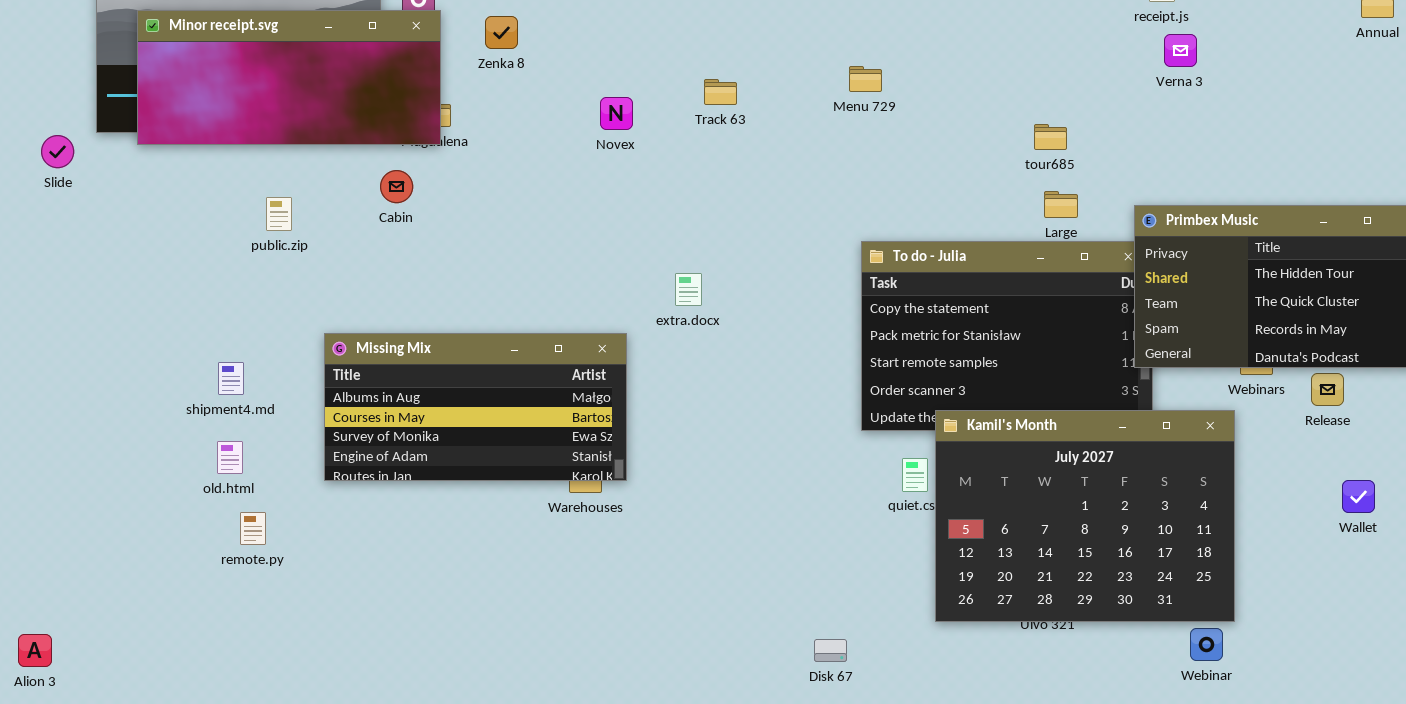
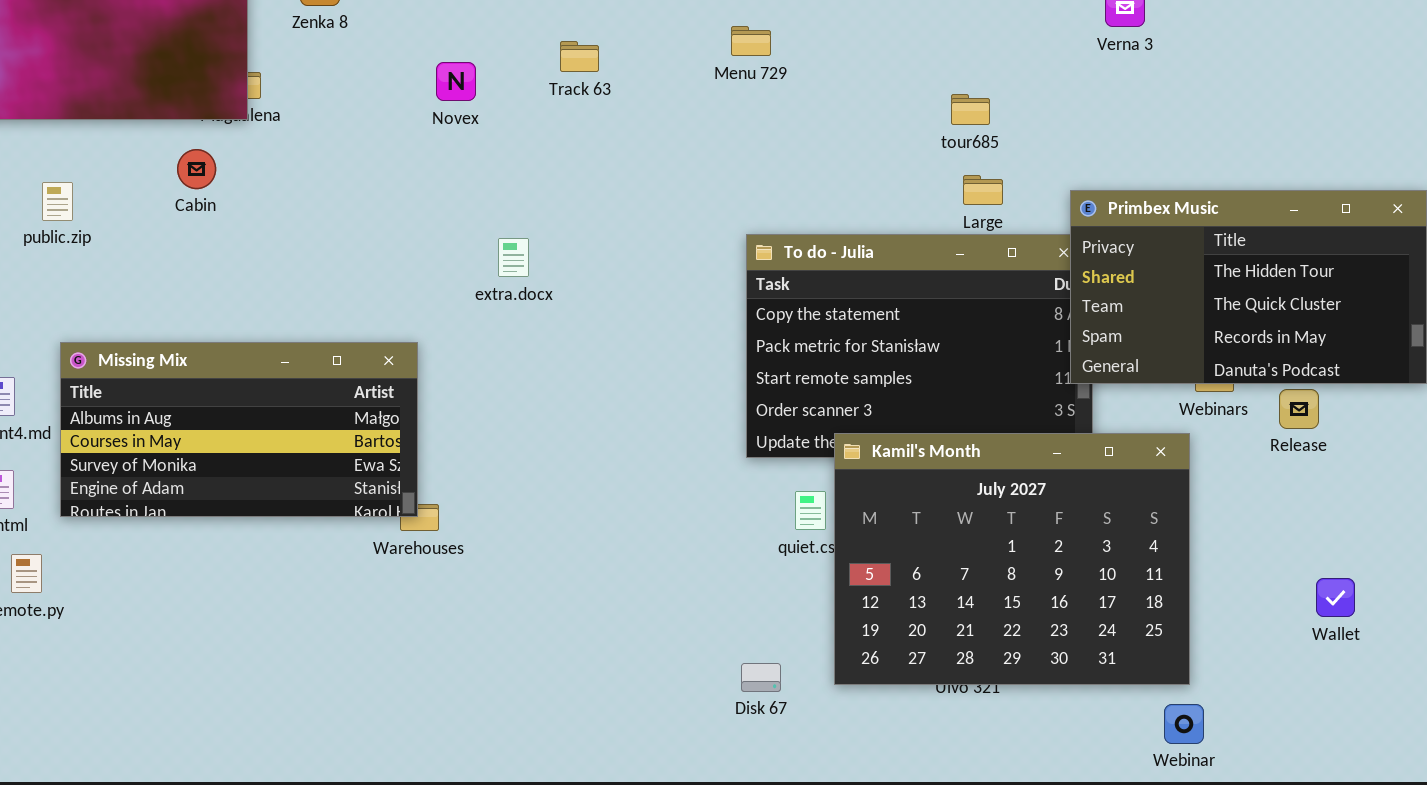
extra.docx: [675,273,702,306] -> [498,238,529,277], moved
Missing Mix: [324,333,627,481] -> [60,342,418,517], moved
Wallet: [1342,480,1375,513] -> [1316,578,1355,617], moved
Webinar: [1190,628,1223,661] -> [1164,704,1204,744], moved
Disk 67: [814,639,847,662] -> [741,663,781,692], moved

